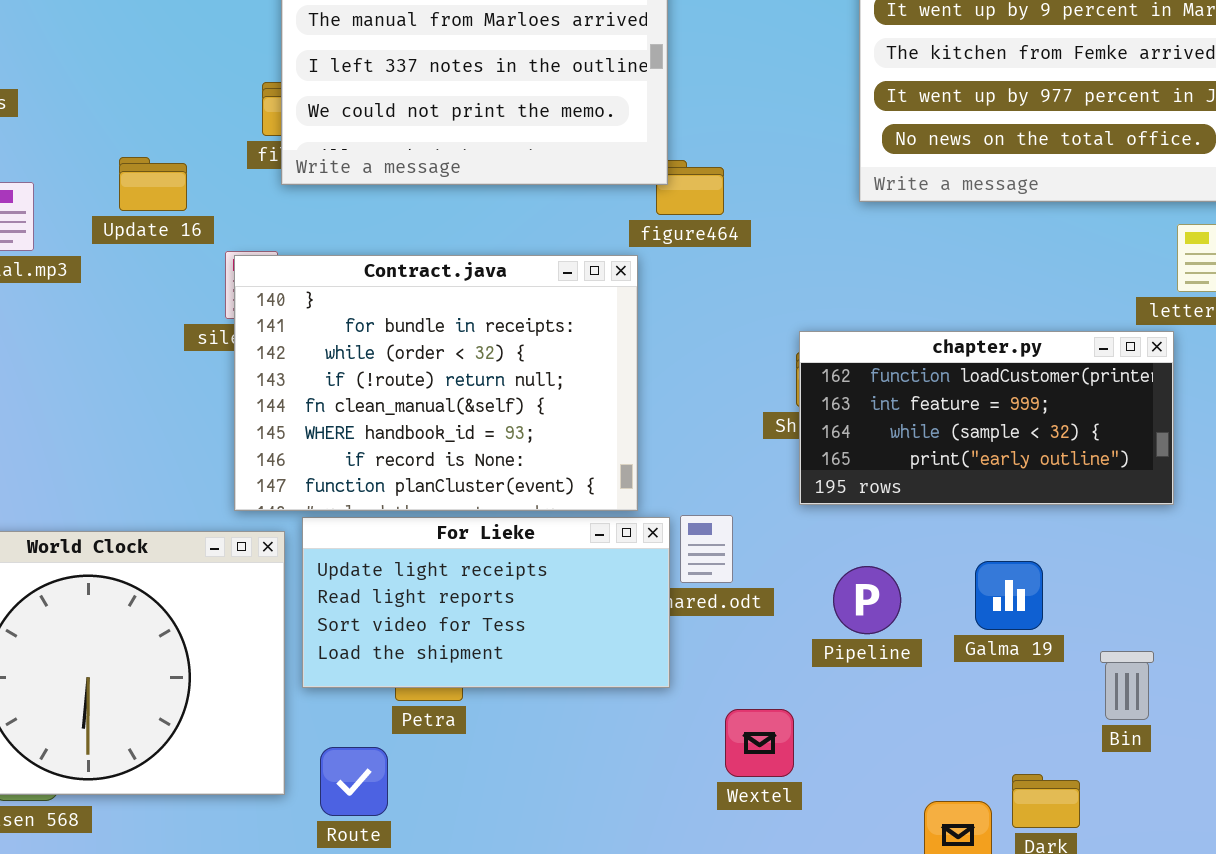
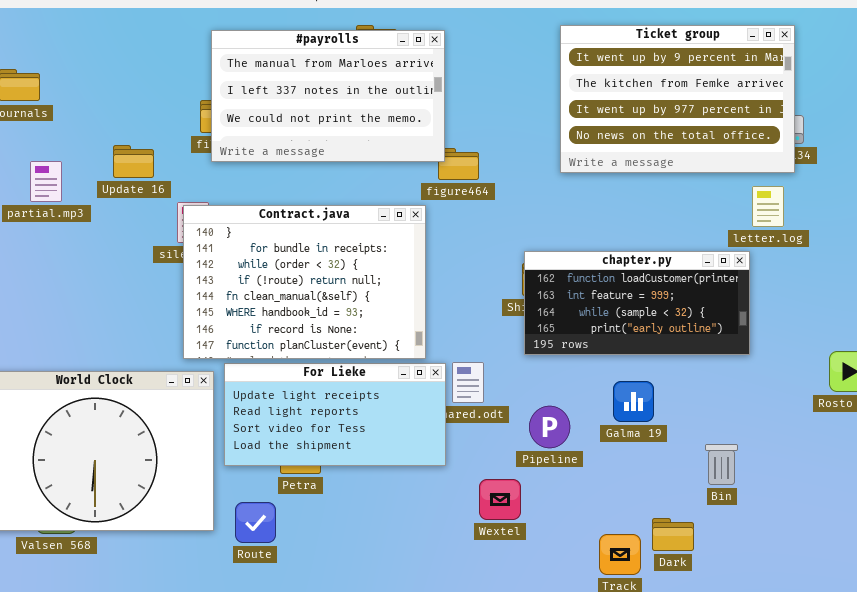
Galma 19: [975,561,1043,630] -> [613,381,654,422], moved
Pipeline: [833,566,901,634] -> [529,406,570,448], moved

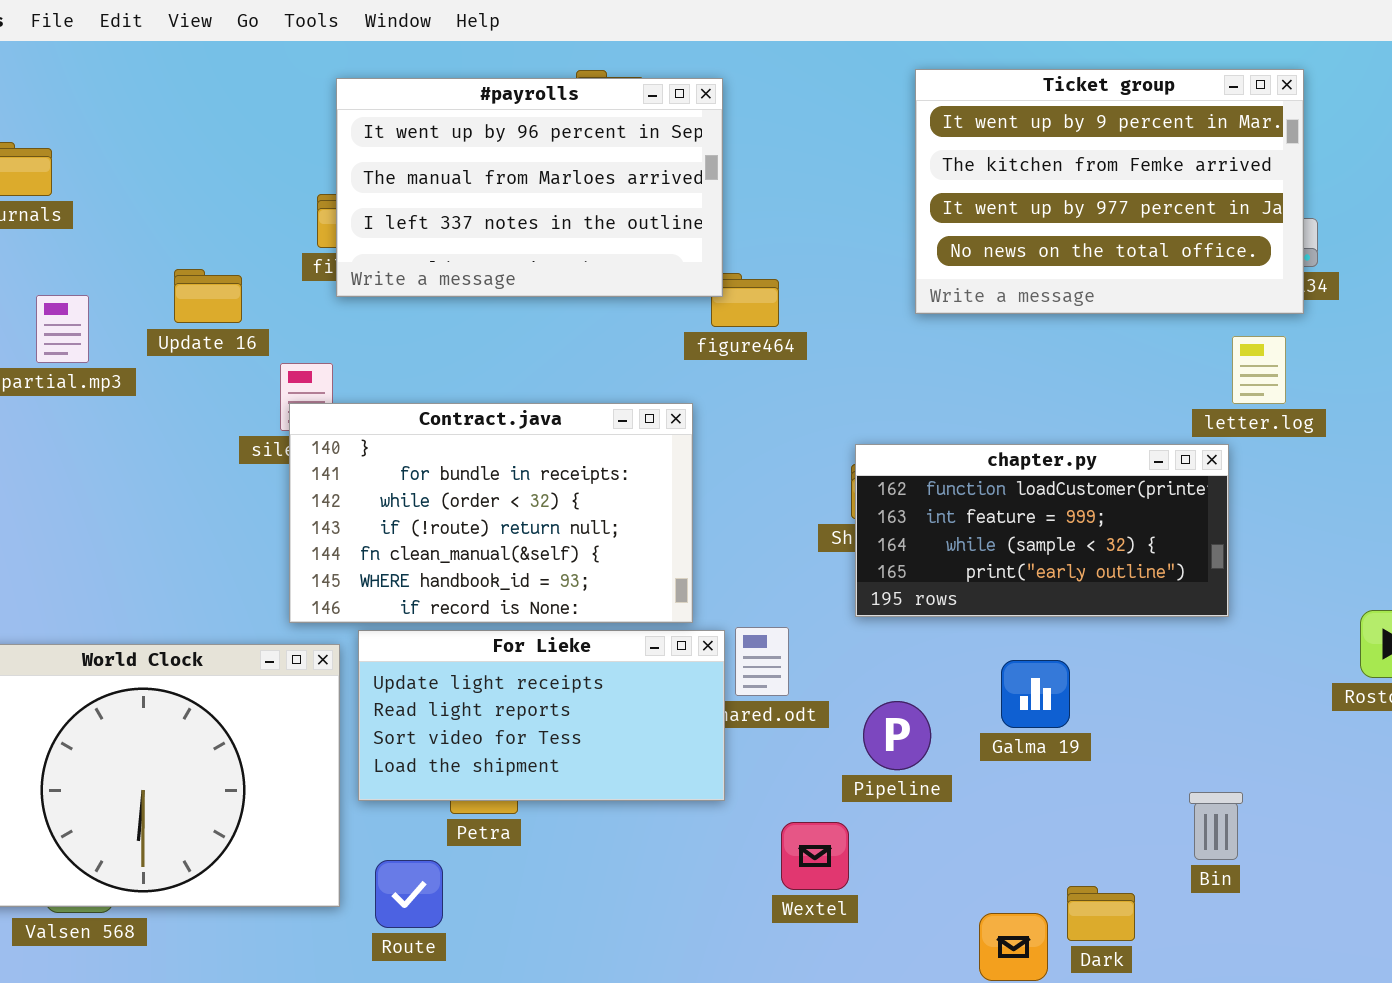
#payrolls: [211,30,445,162] -> [336,78,723,297], scrolled up 1 row
Contract.java: [183,205,426,359] -> [289,403,693,623], resized
Bin: [705,444,738,485] -> [1189,792,1243,860], moved

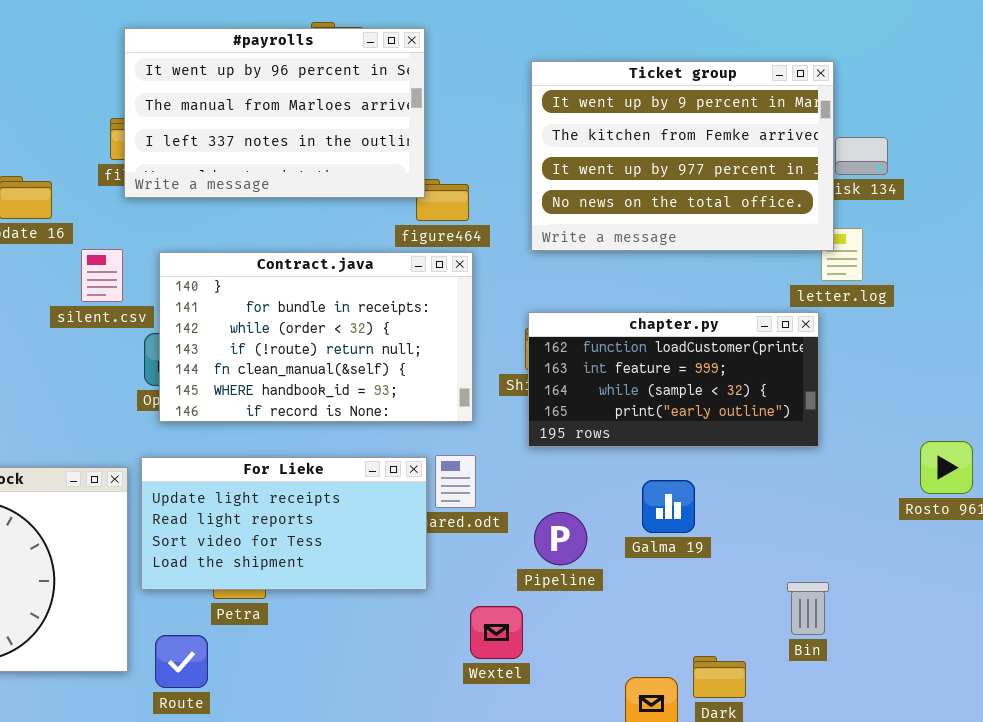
Ticket group: [915,69,1304,314] -> [531,61,834,251], moved
Contract.java: [289,403,693,623] -> [159,252,473,422], moved

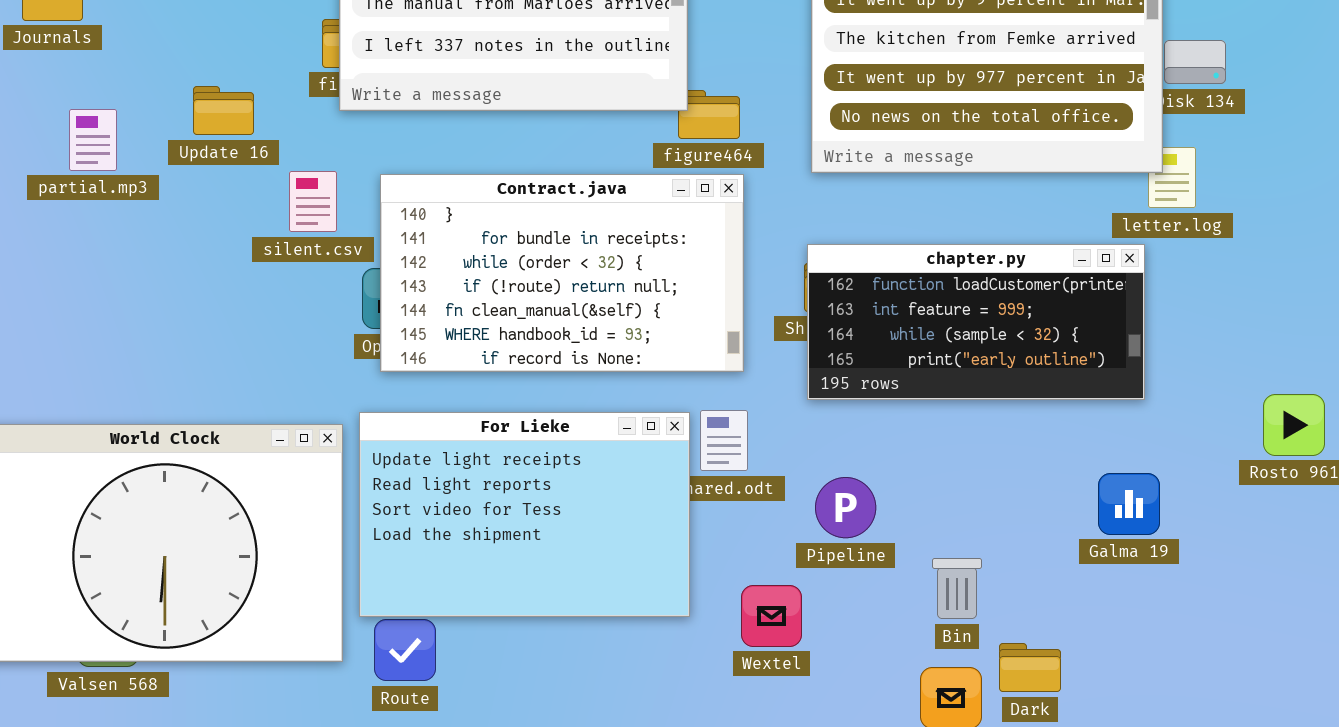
For Lieke: [141,457,427,590] -> [359,412,690,617], resized
Galma 19: [642,480,695,533] -> [1098,473,1160,535], moved
Bin: [787,582,829,635] -> [932,558,982,619], moved

